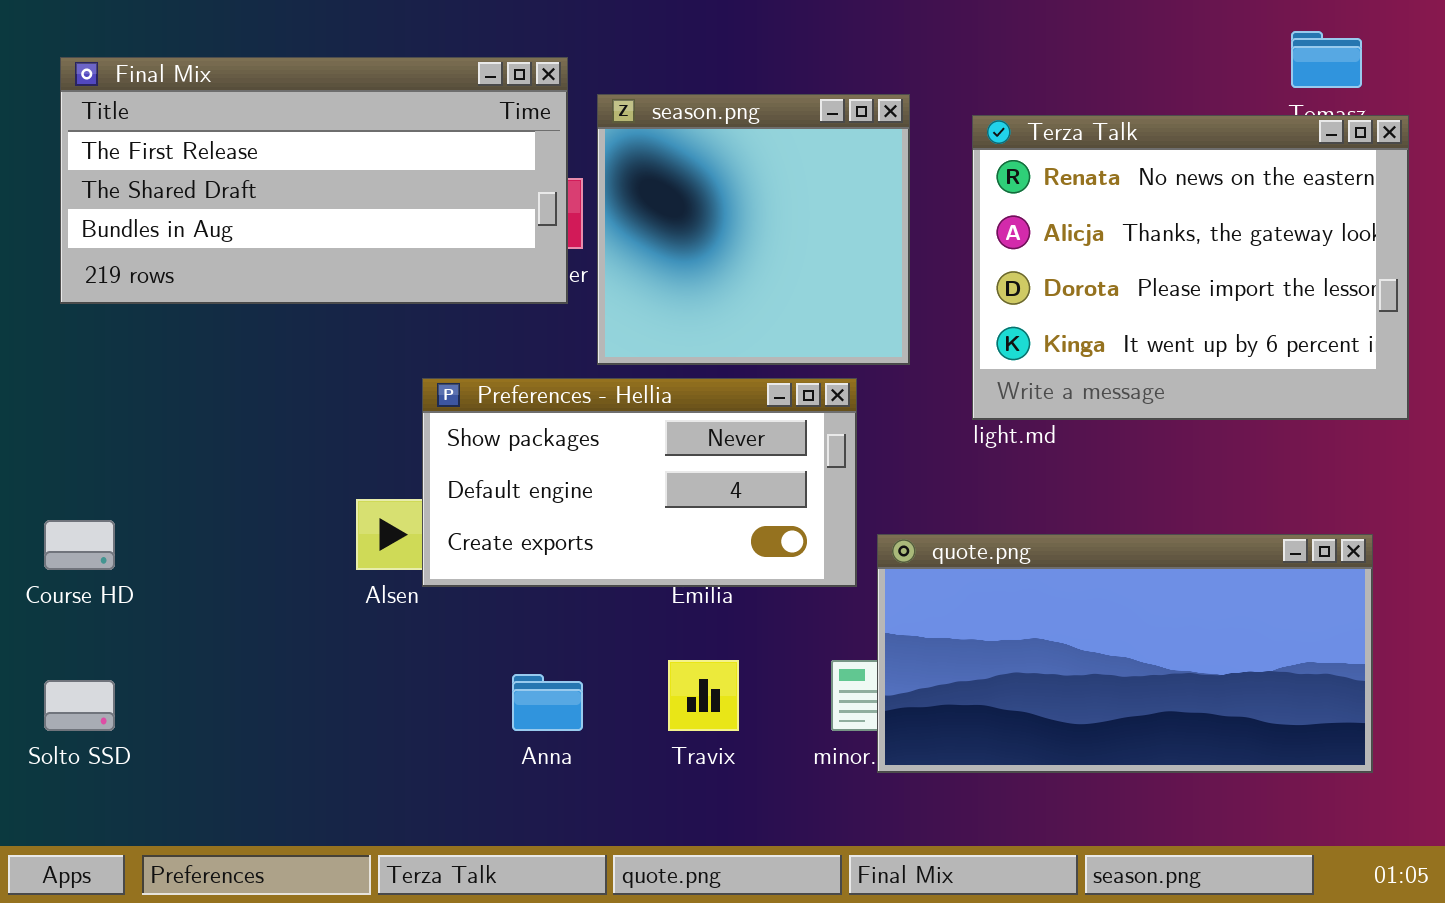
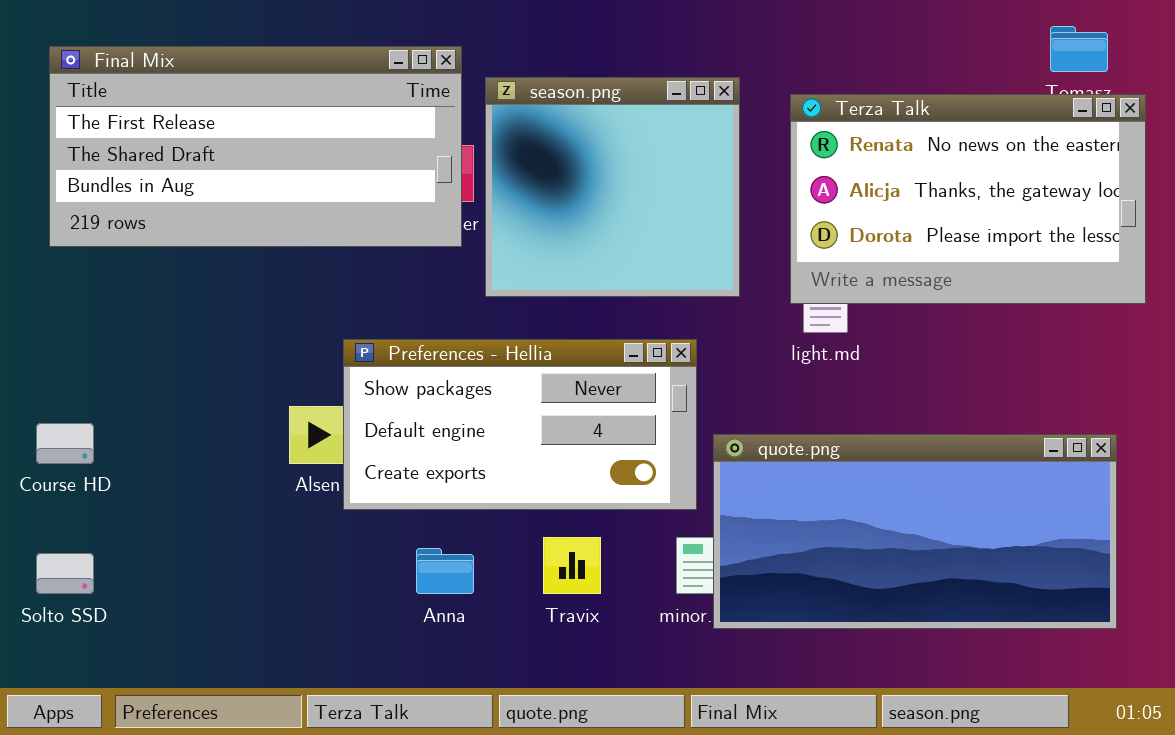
Terza Talk: [972,115,1409,420] -> [790,94,1146,304], resized
Preferences - Hellia: [422,378,857,587] -> [343,339,697,510], moved

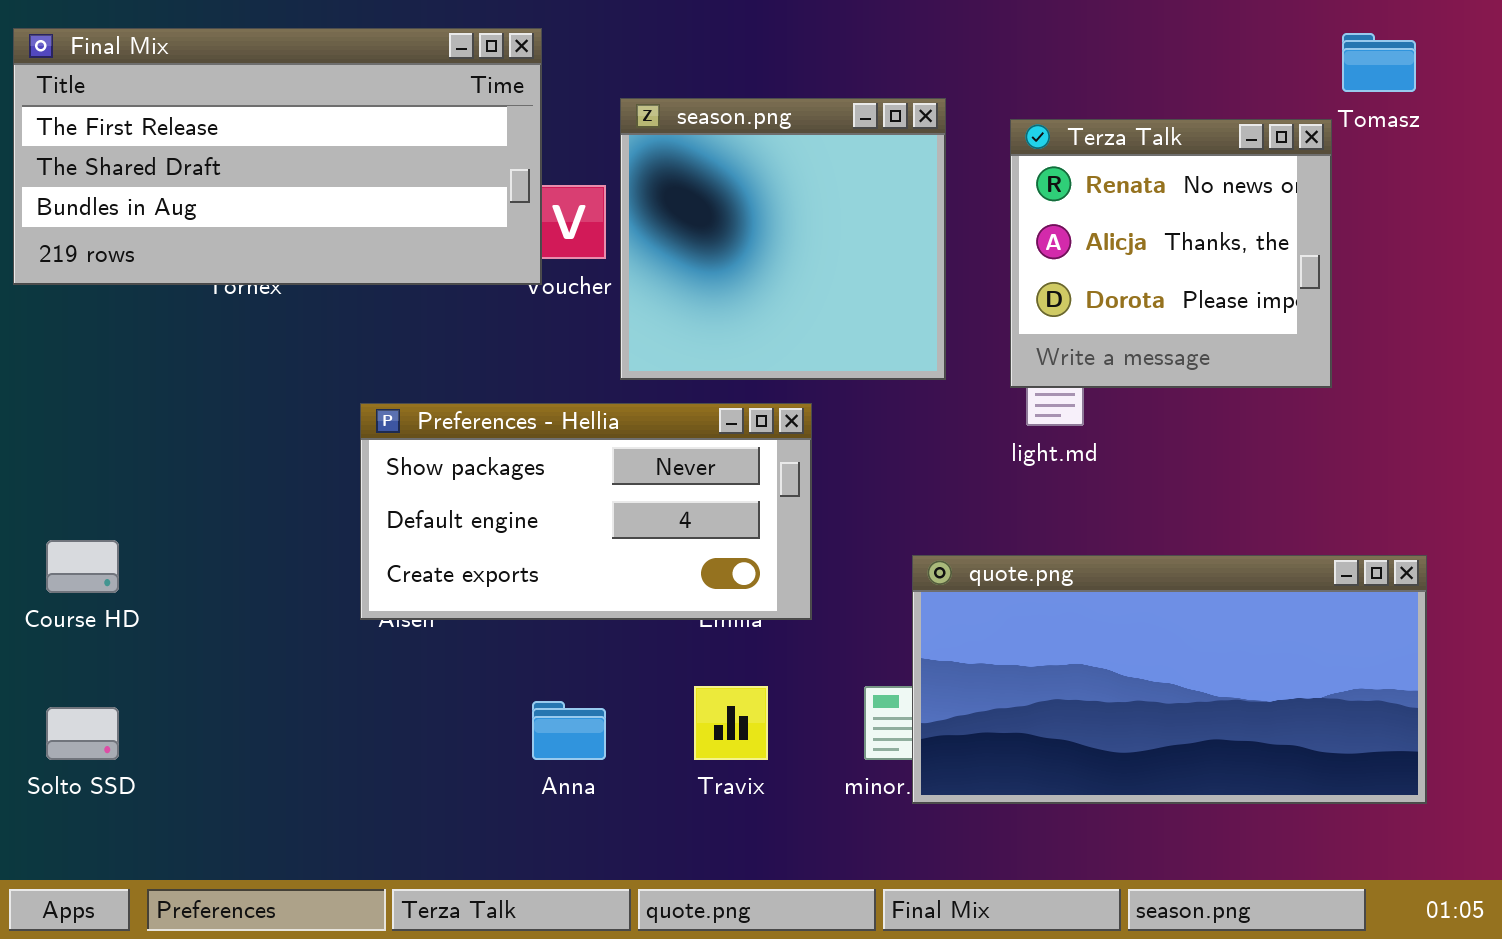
Final Mix: [49,46,462,247] -> [13,28,542,285], moved
Terza Talk: [790,94,1146,304] -> [1010,119,1332,388], resized
Preferences - Hellia: [343,339,697,510] -> [360,403,812,620], moved

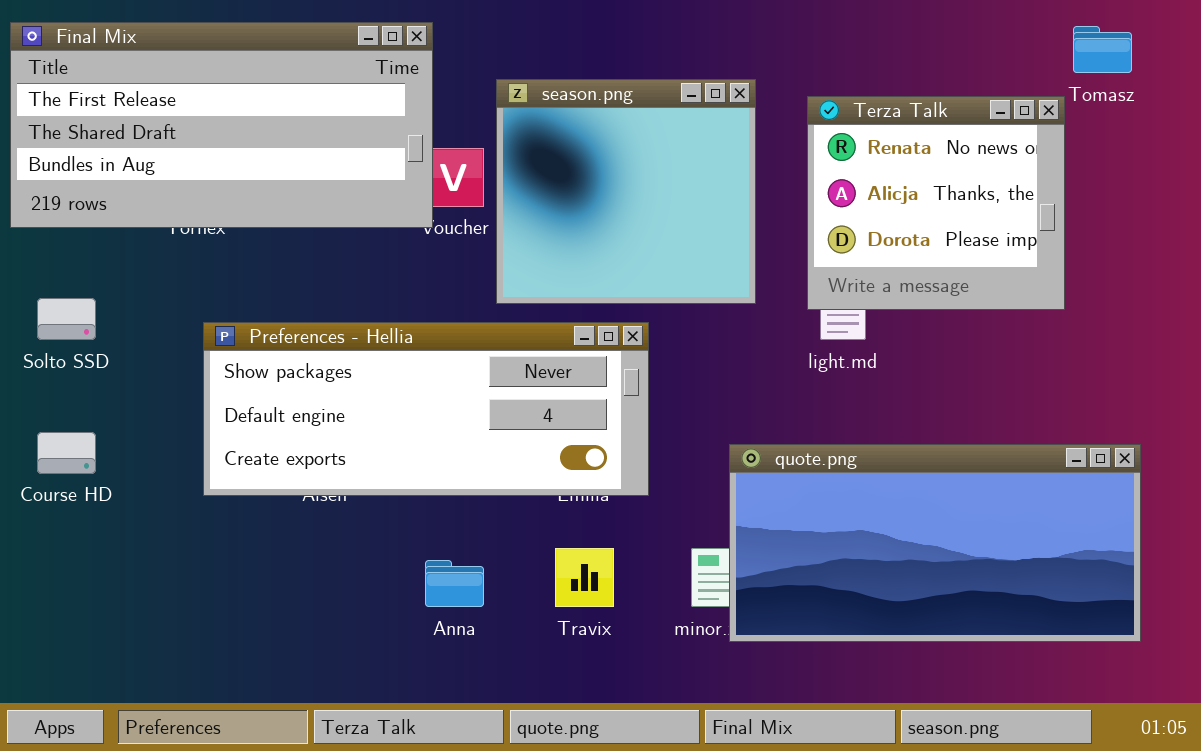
Preferences - Hellia: [360,403,812,620] -> [203,322,649,496], resized
Solto SSD: [46,707,119,760] -> [37,298,96,340], moved

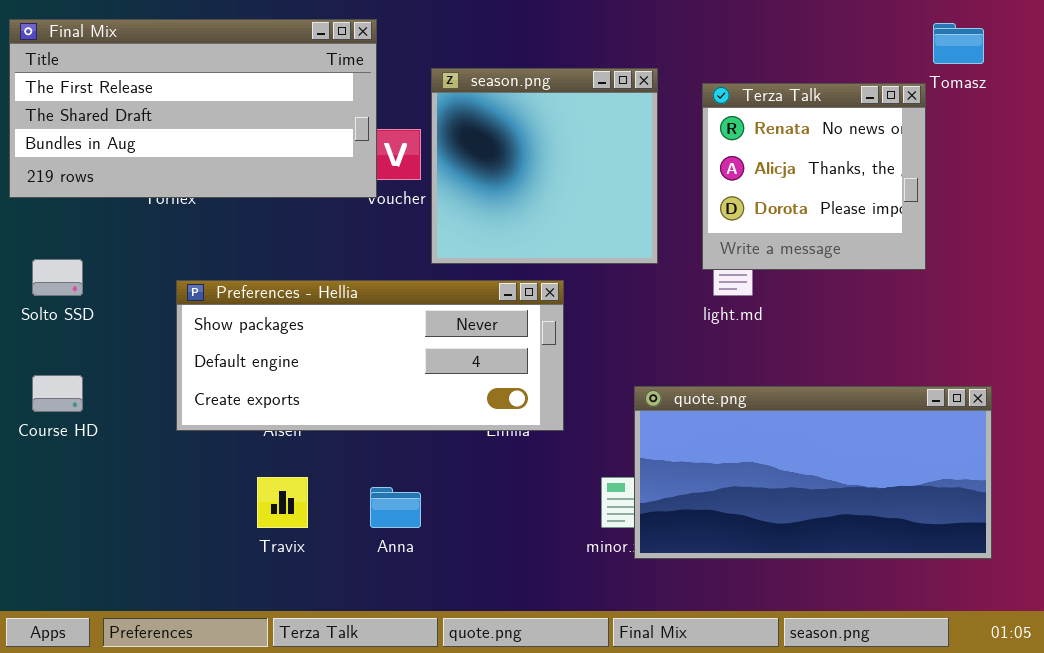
Travix: [555,548,614,607] -> [257,477,308,528], moved

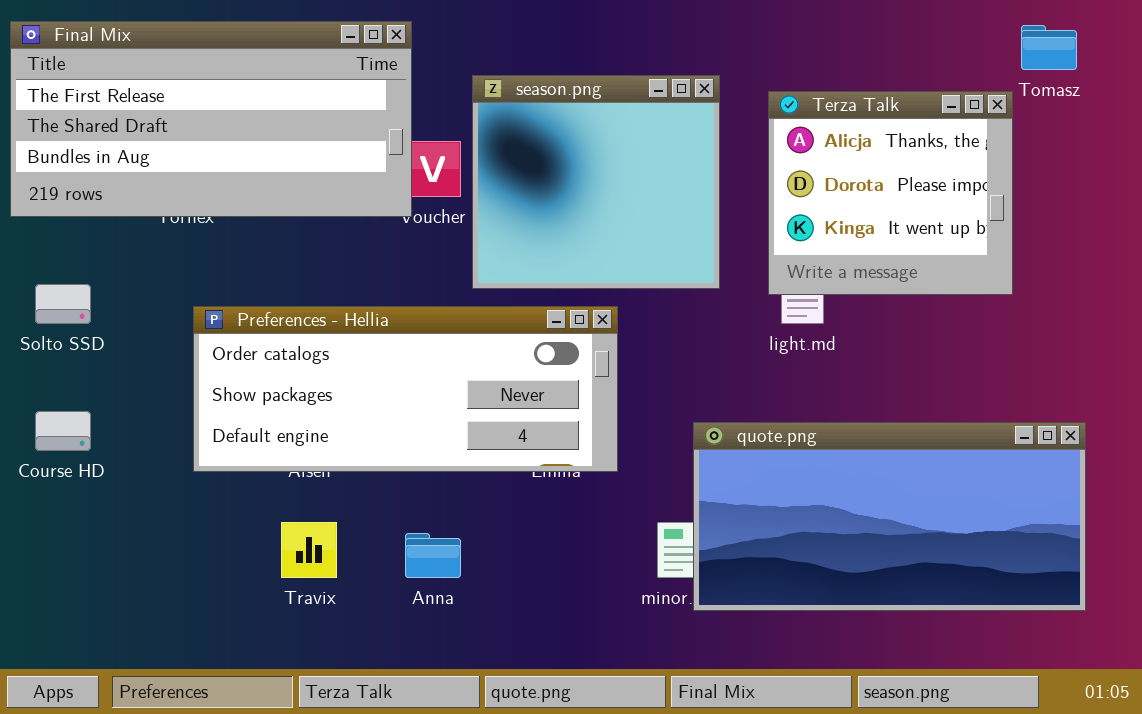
Terza Talk: [702,83,926,270] -> [768,91,1013,295], scrolled down 1 row
Preferences - Hellia: [176,280,564,431] -> [193,306,618,472], scrolled up 1 row

